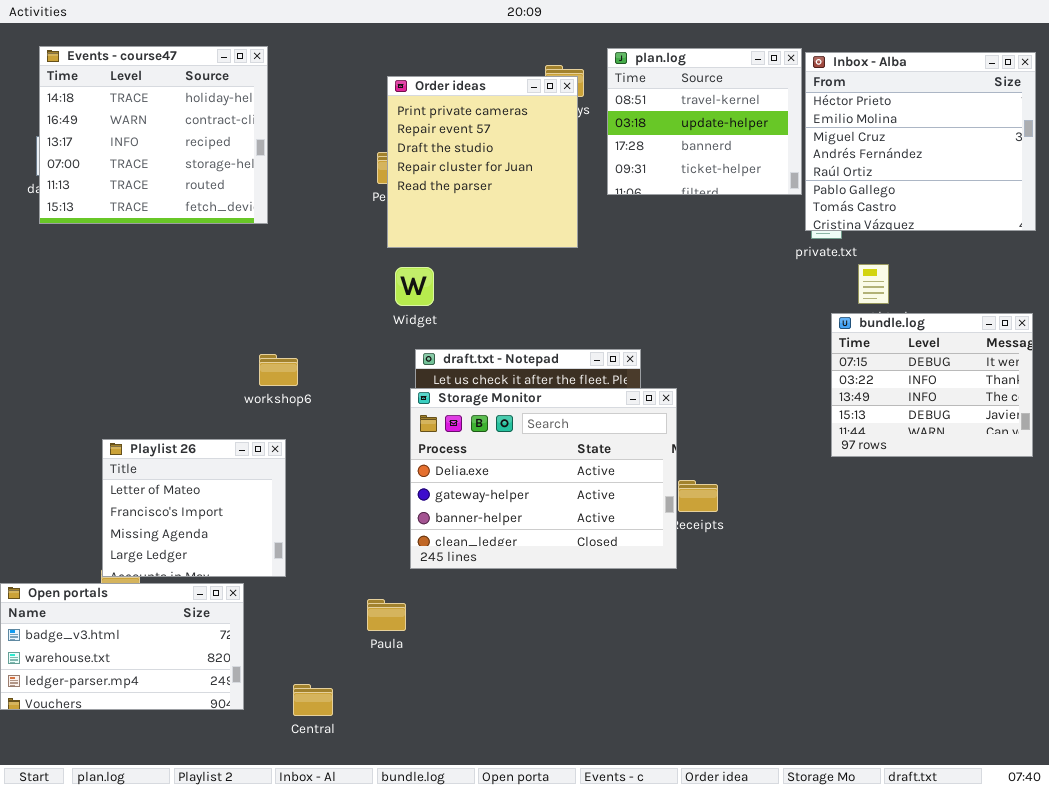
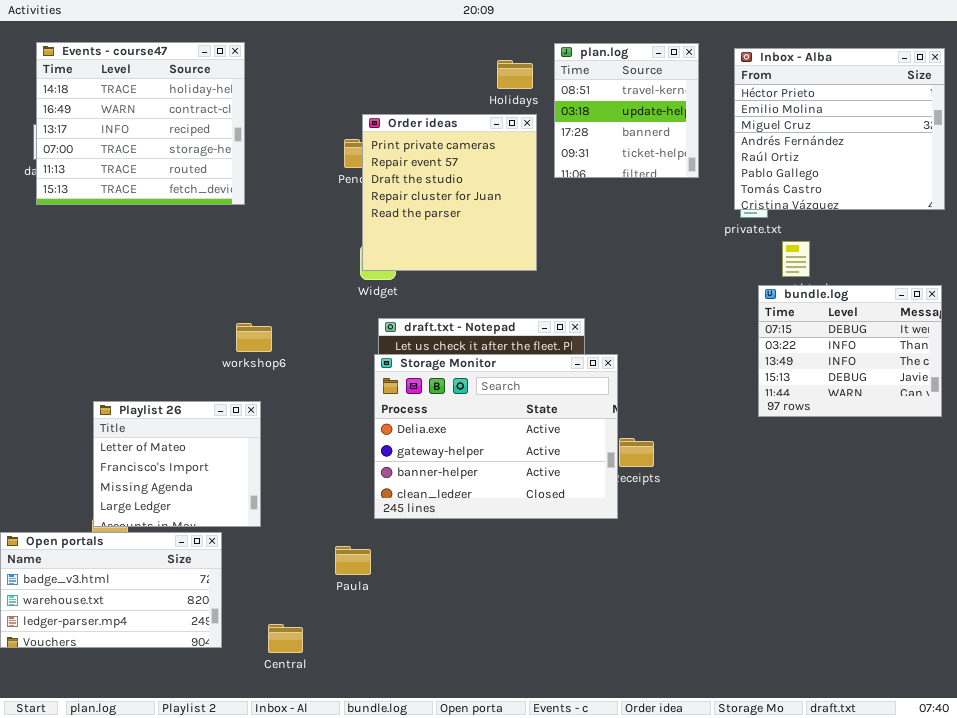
plan.log: [607,48,802,195] -> [554,43,699,178], resized
Order ideas: [387,76,578,248] -> [362,114,537,271], moved

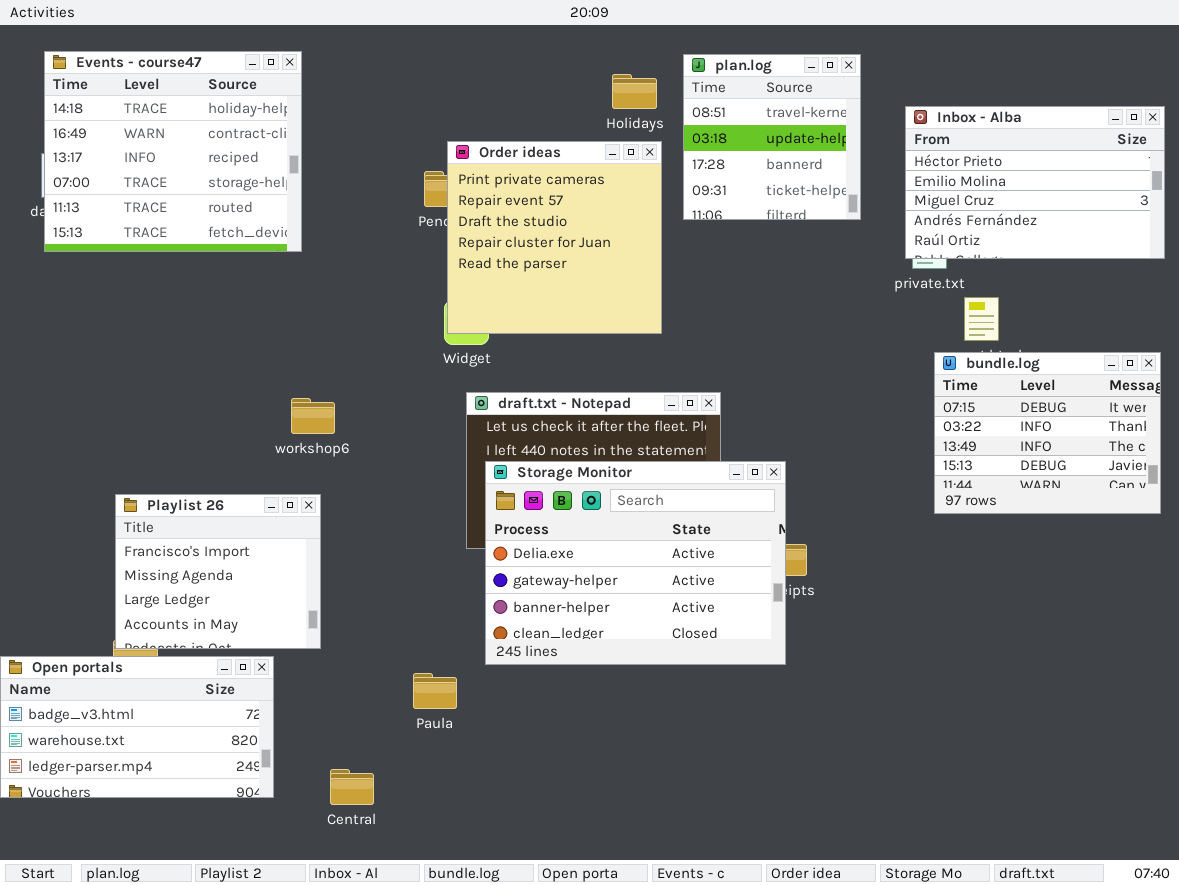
Inbox - Alba: [734,48,945,210] -> [905,106,1165,259], resized
Storage Monitor: [374,354,618,519] -> [485,461,786,665], moved
Playlist 26: [93,401,261,527] -> [115,494,321,649], scrolled down 1 row

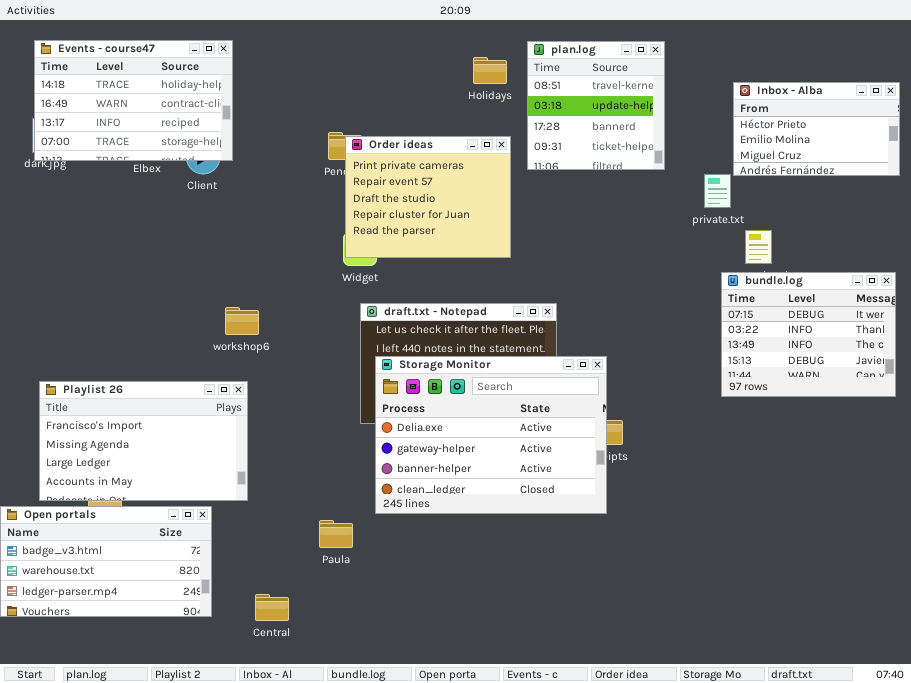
Events - course47: [44,51,302,252] -> [34,40,233,161], resized
Inbox - Alba: [905,106,1165,259] -> [733,82,900,176], resized
Order ideas: [447,141,662,334] -> [345,136,511,258], resized
Playlist 26: [115,494,321,649] -> [39,381,248,501], resized

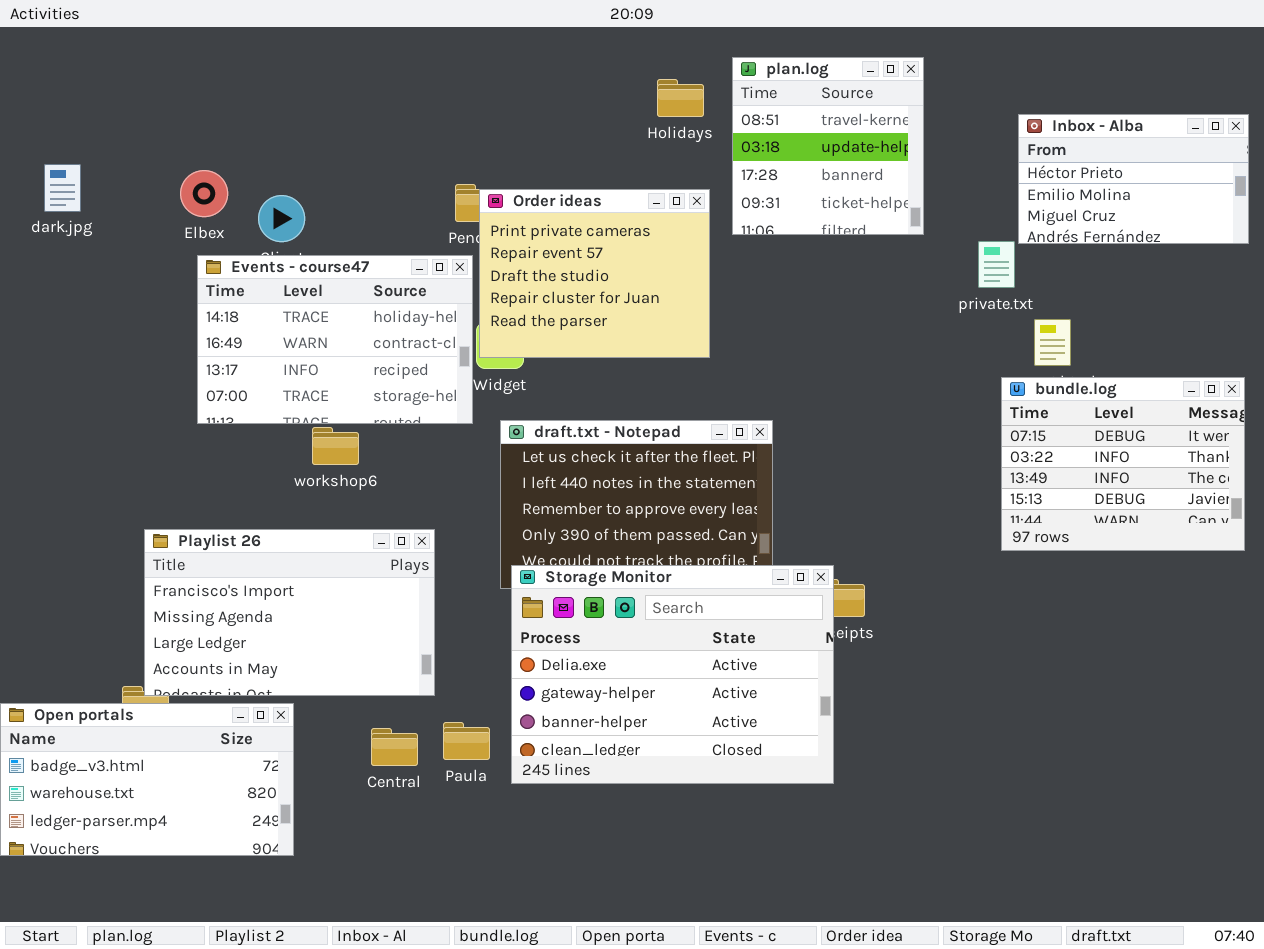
Events - course47: [34,40,233,161] -> [197,255,473,424], moved
Storage Monitor: [375,356,607,514] -> [511,565,834,784], moved
Playlist 26: [39,381,248,501] -> [144,529,435,696], moved
Central: [255,594,289,621] -> [371,728,418,766], moved

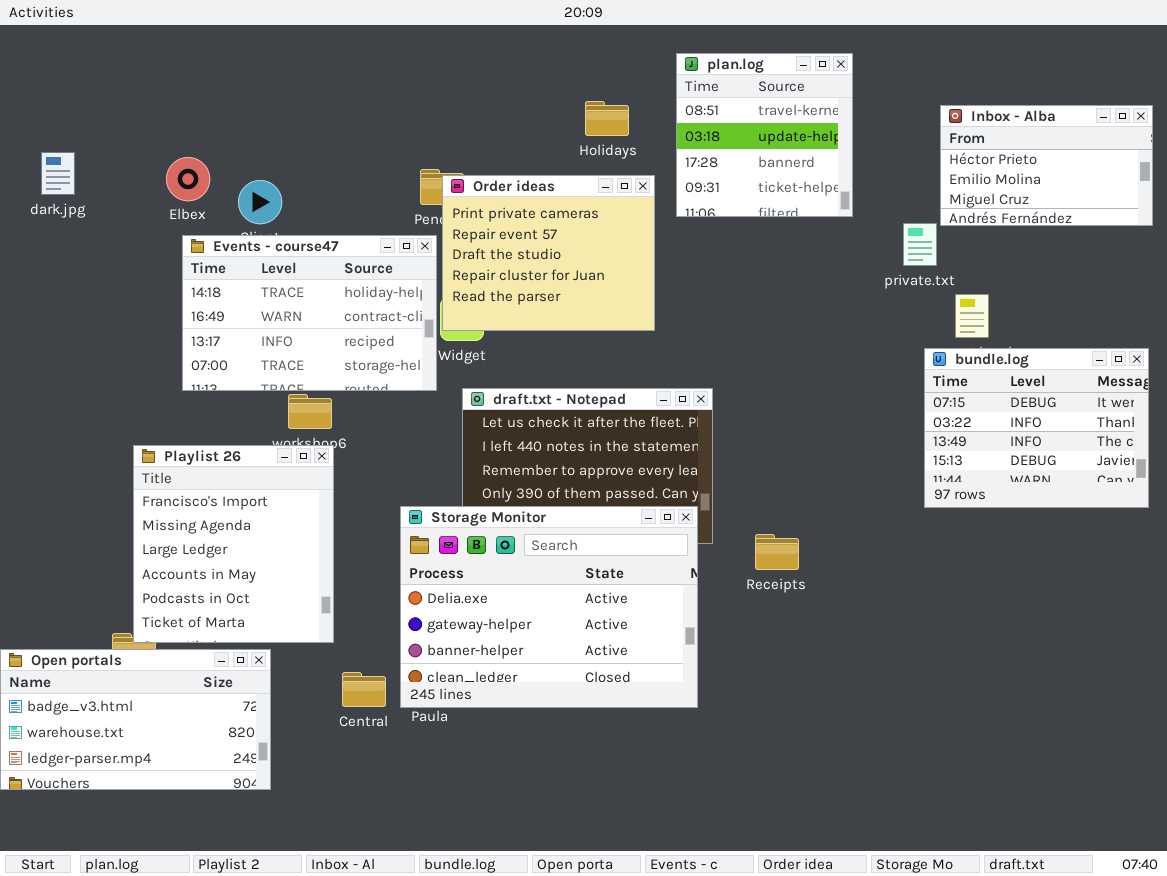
Holidays: [657,79,704,117] -> [585,101,629,136], moved
Playlist 26: [144,529,435,696] -> [133,445,334,643], resized
Storage Monitor: [511,565,834,784] -> [400,506,698,708], moved

